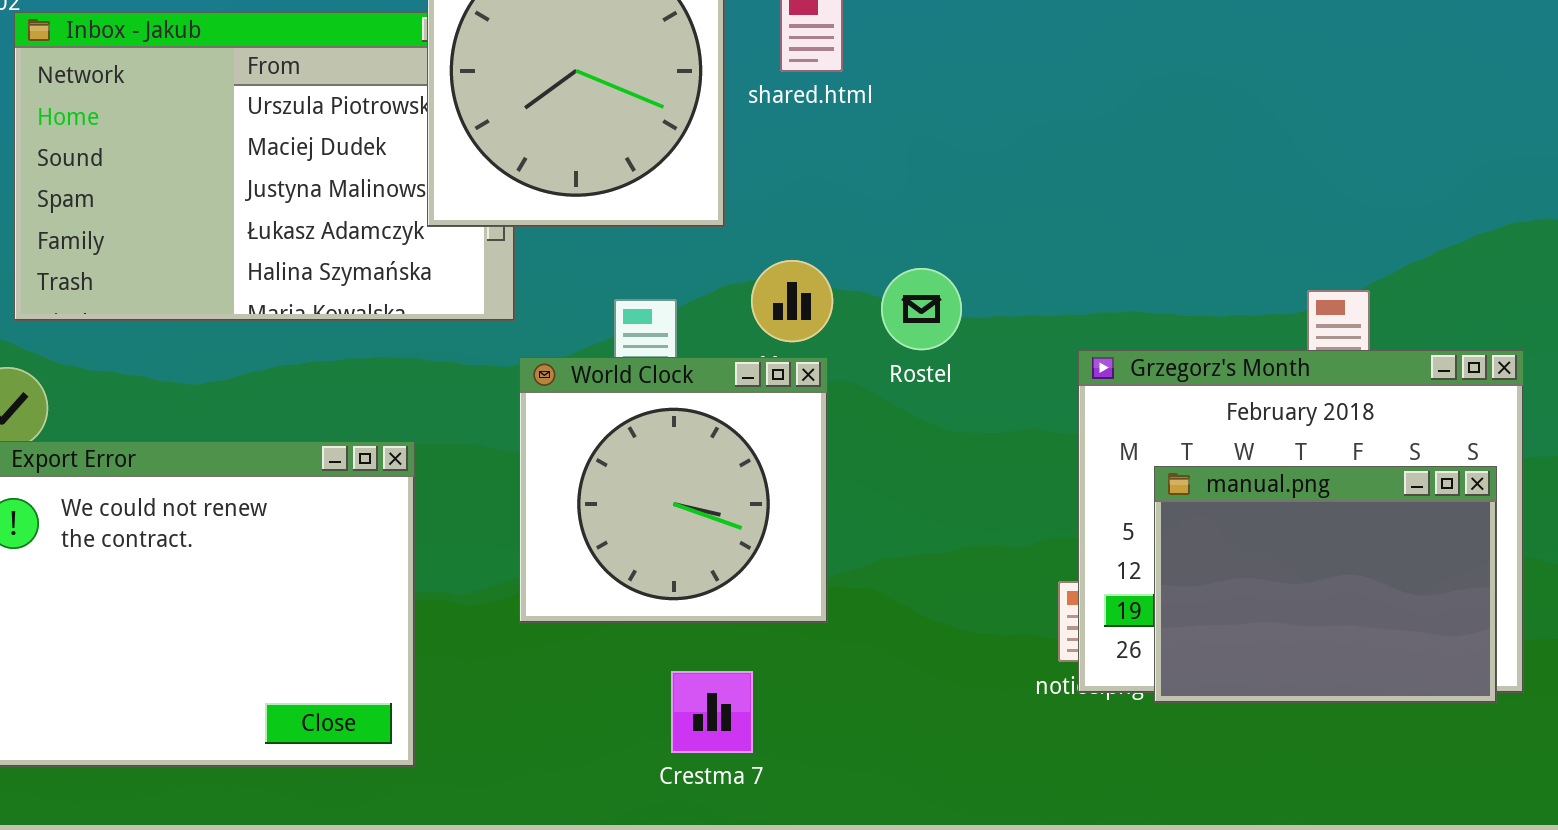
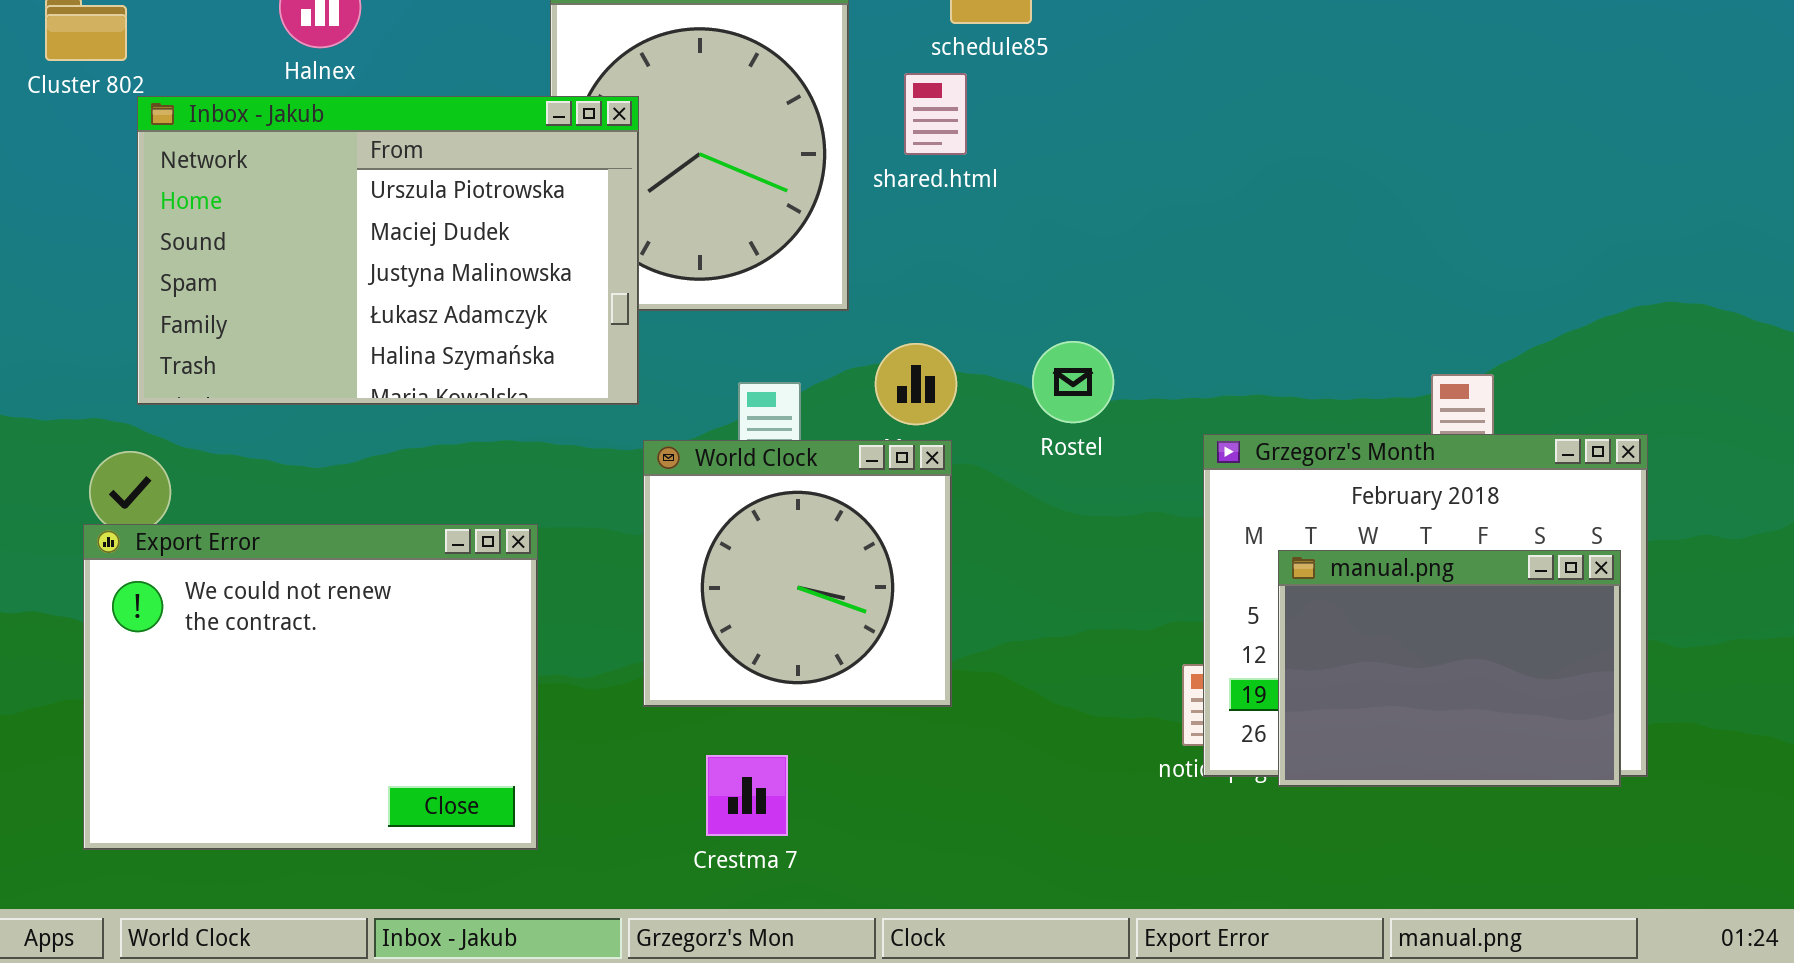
Inbox - Jakub: [14,12,515,321] -> [137,96,639,405], raised
Rostel: [881,268,962,350] -> [1032,341,1114,423], moved
Crestma 7: [671,671,753,753] -> [706,755,788,836], moved

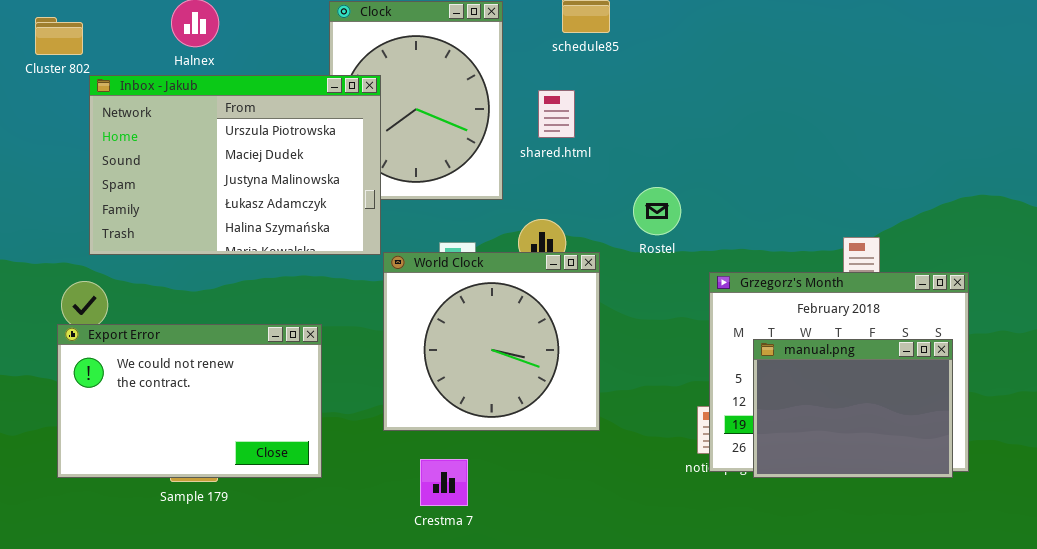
shared.html: [904,73,967,155] -> [538,90,575,138], moved
Rostel: [1032,341,1114,423] -> [633,187,681,235], moved
World Clock: [643,440,952,707] -> [383,252,600,431], resized
Export Error: [83,524,538,850] -> [57,324,322,478], resized

